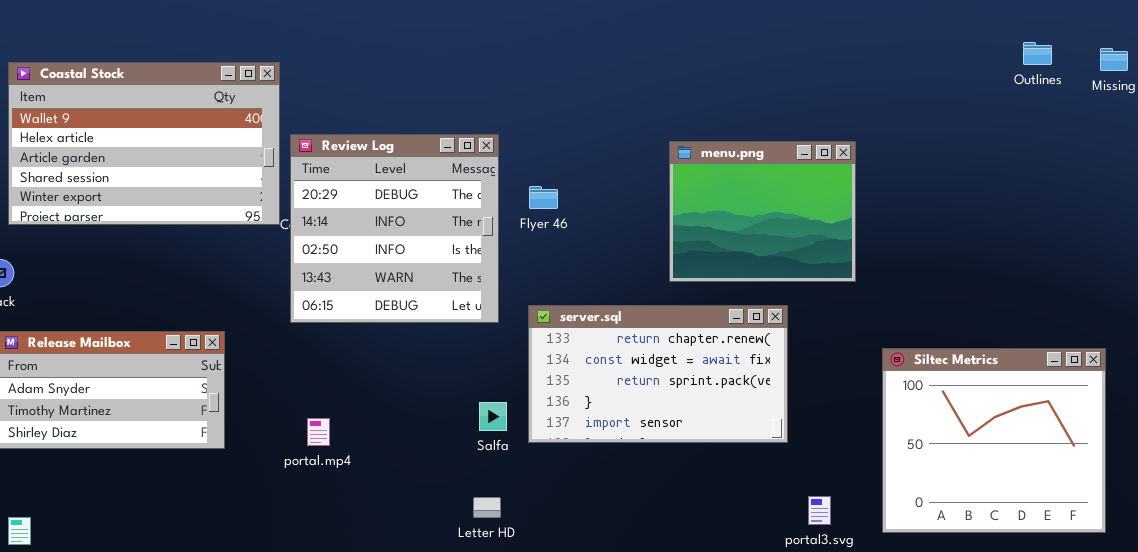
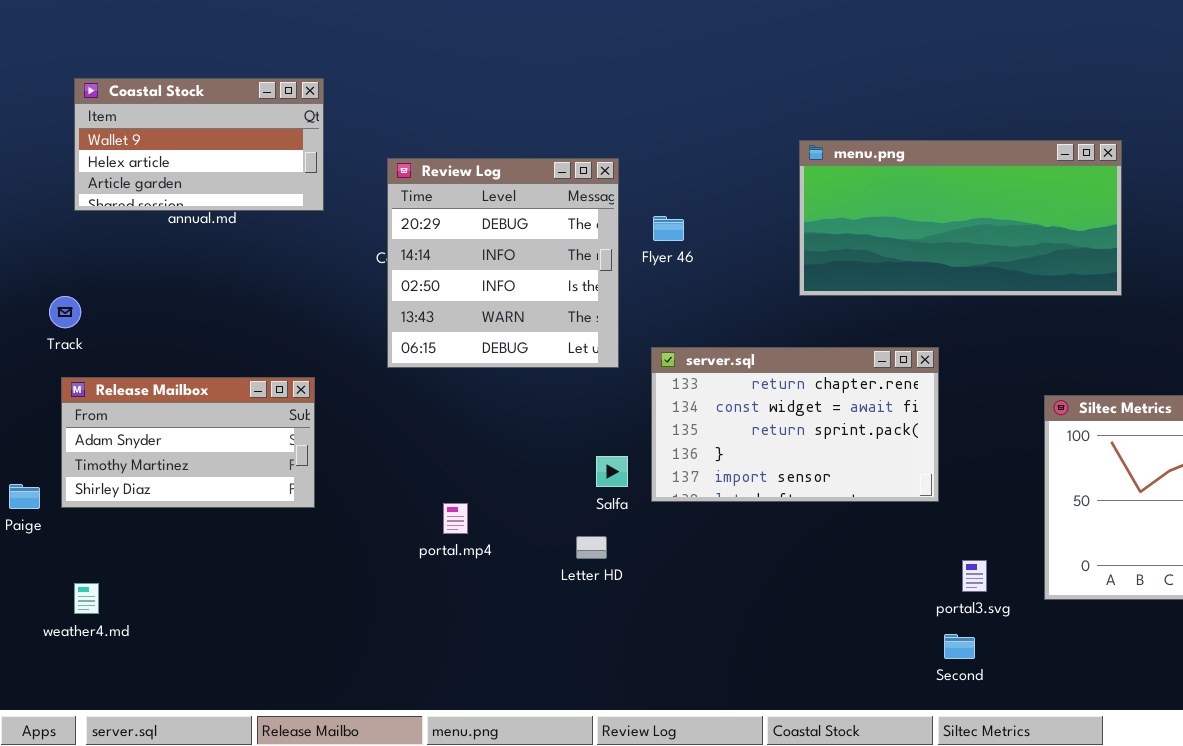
Coastal Stock: [8,62,280,225] -> [74,78,324,211], resized
menu.png: [669,141,856,282] -> [799,140,1122,296], moved, resized
portal.mp4: [307,418,330,446] -> [443,503,468,534], moved
Letter HD: [473,497,501,518] -> [576,536,607,559], moved

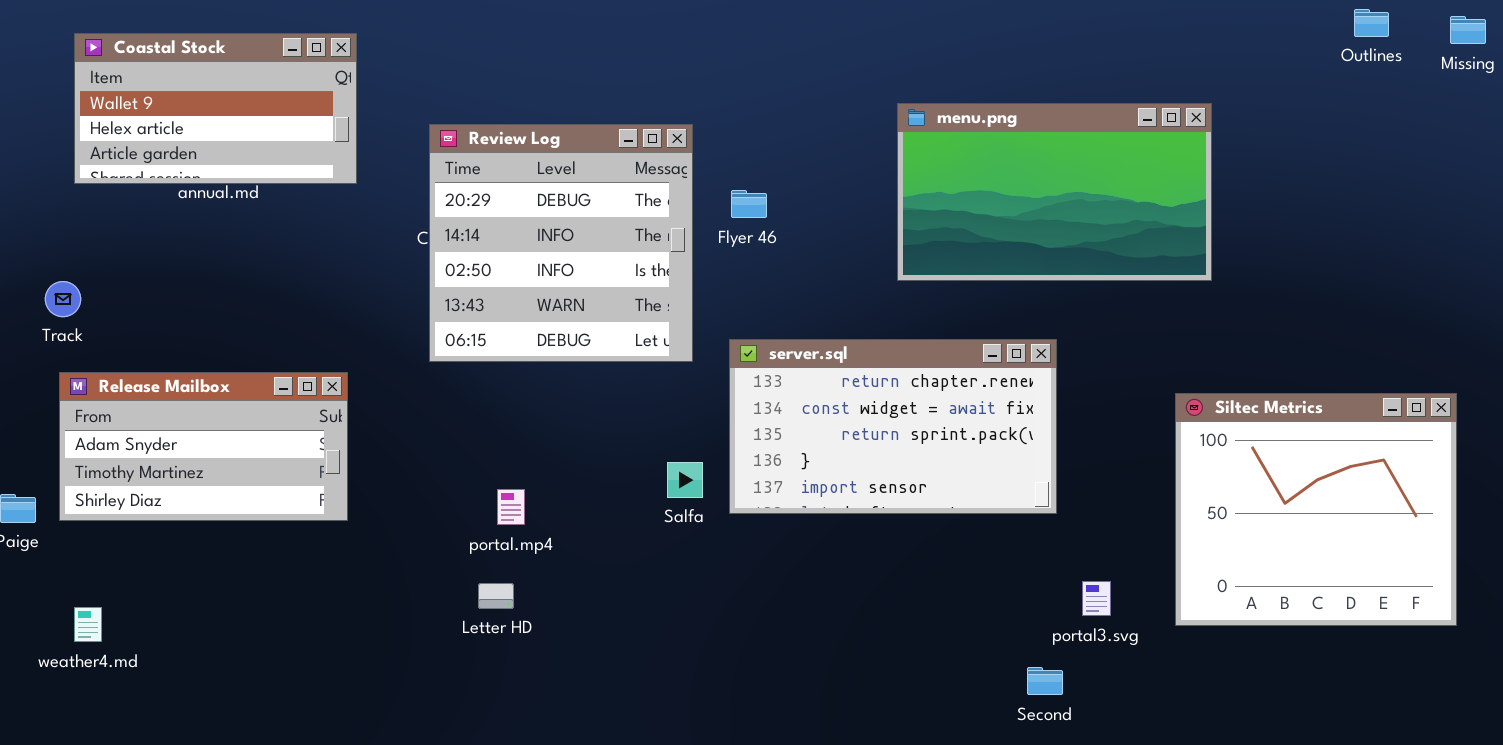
menu.png: [799,140,1122,296] -> [897,103,1212,281], resized
portal.mp4: [443,503,468,534] -> [497,489,525,525], moved
Letter HD: [576,536,607,559] -> [478,583,514,609], moved
Second: [944,634,975,659] -> [1027,667,1063,695], moved

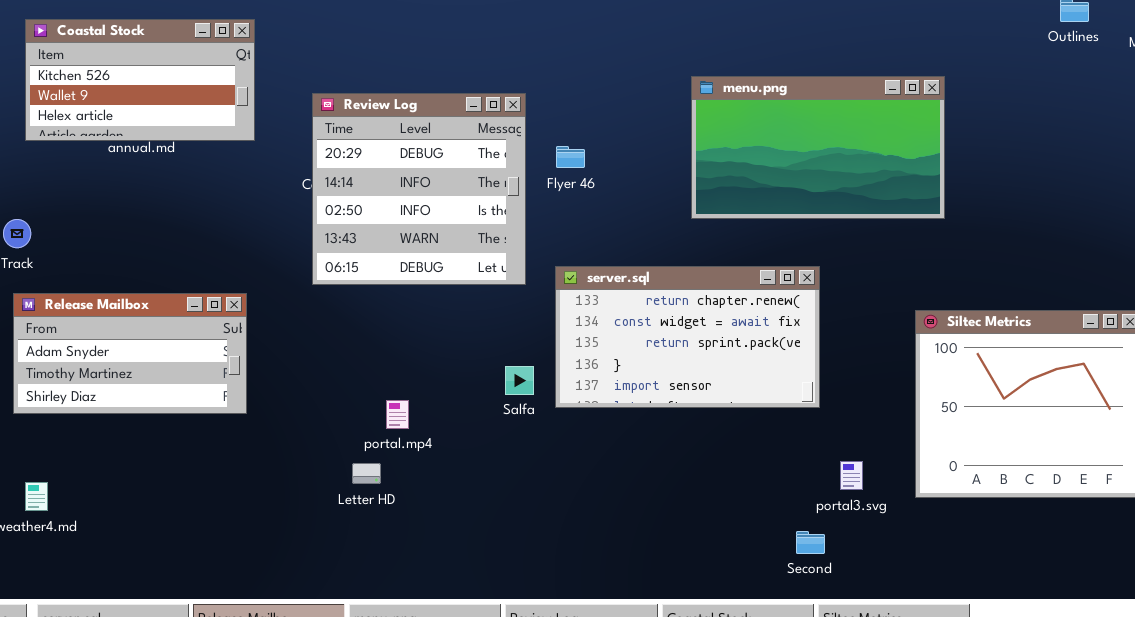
Coastal Stock: [74,33,357,184] -> [25,19,255,141], scrolled up 1 row
portal.mp4: [497,489,525,525] -> [386,400,409,429], moved

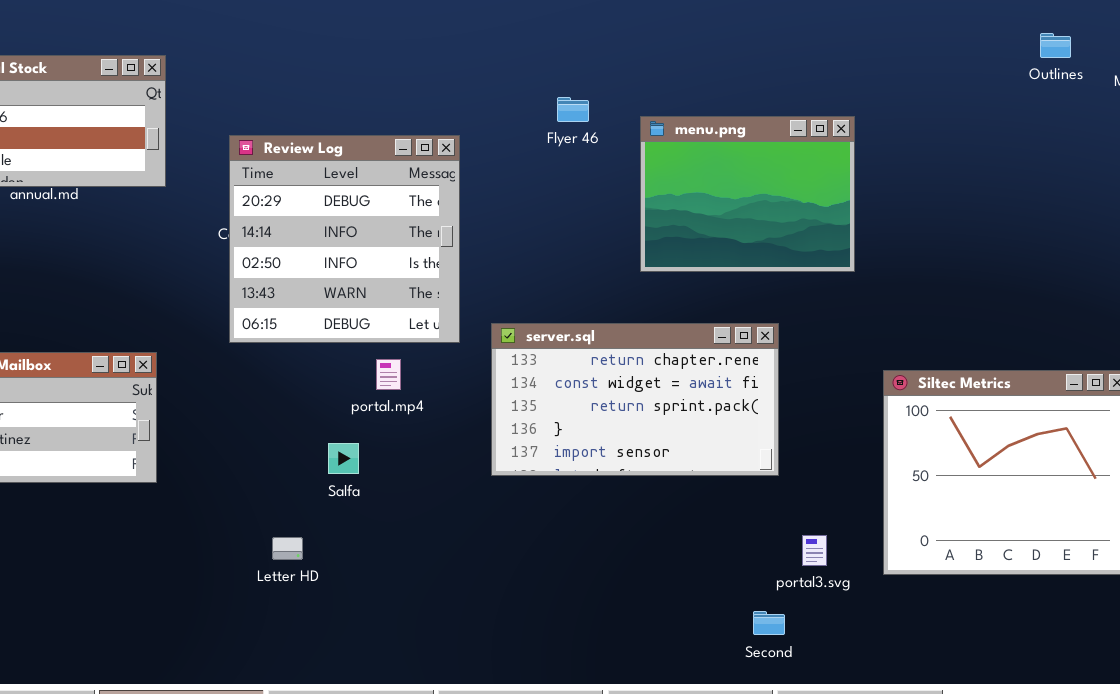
menu.png: [691,76,945,219] -> [640,116,855,272], resized
Flyer 46: [556,146,585,168] -> [557,97,589,122], moved
Salfa: [505,366,534,395] -> [328,443,359,474], moved
portal.mp4: [386,400,409,429] -> [376,359,401,390], moved

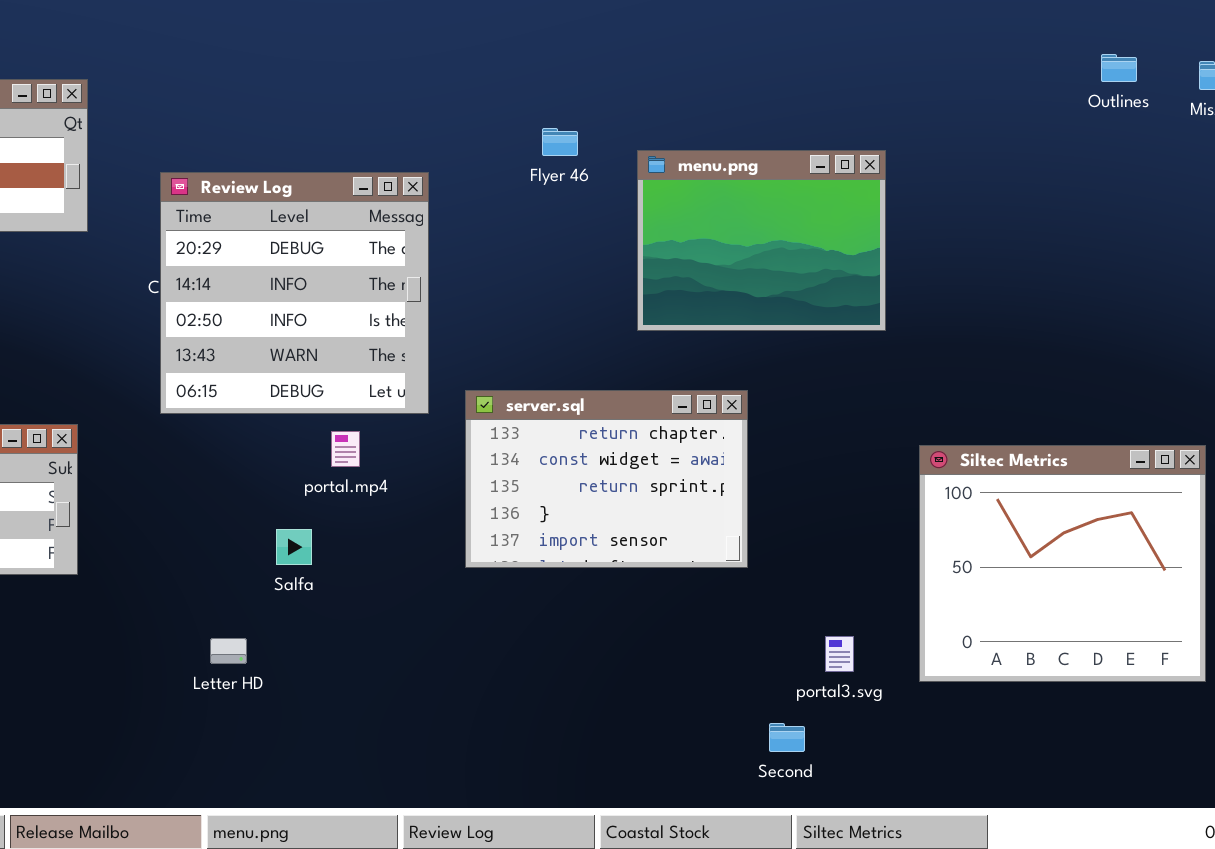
server.sql: [491,323,779,476] -> [465,390,748,568], resized

